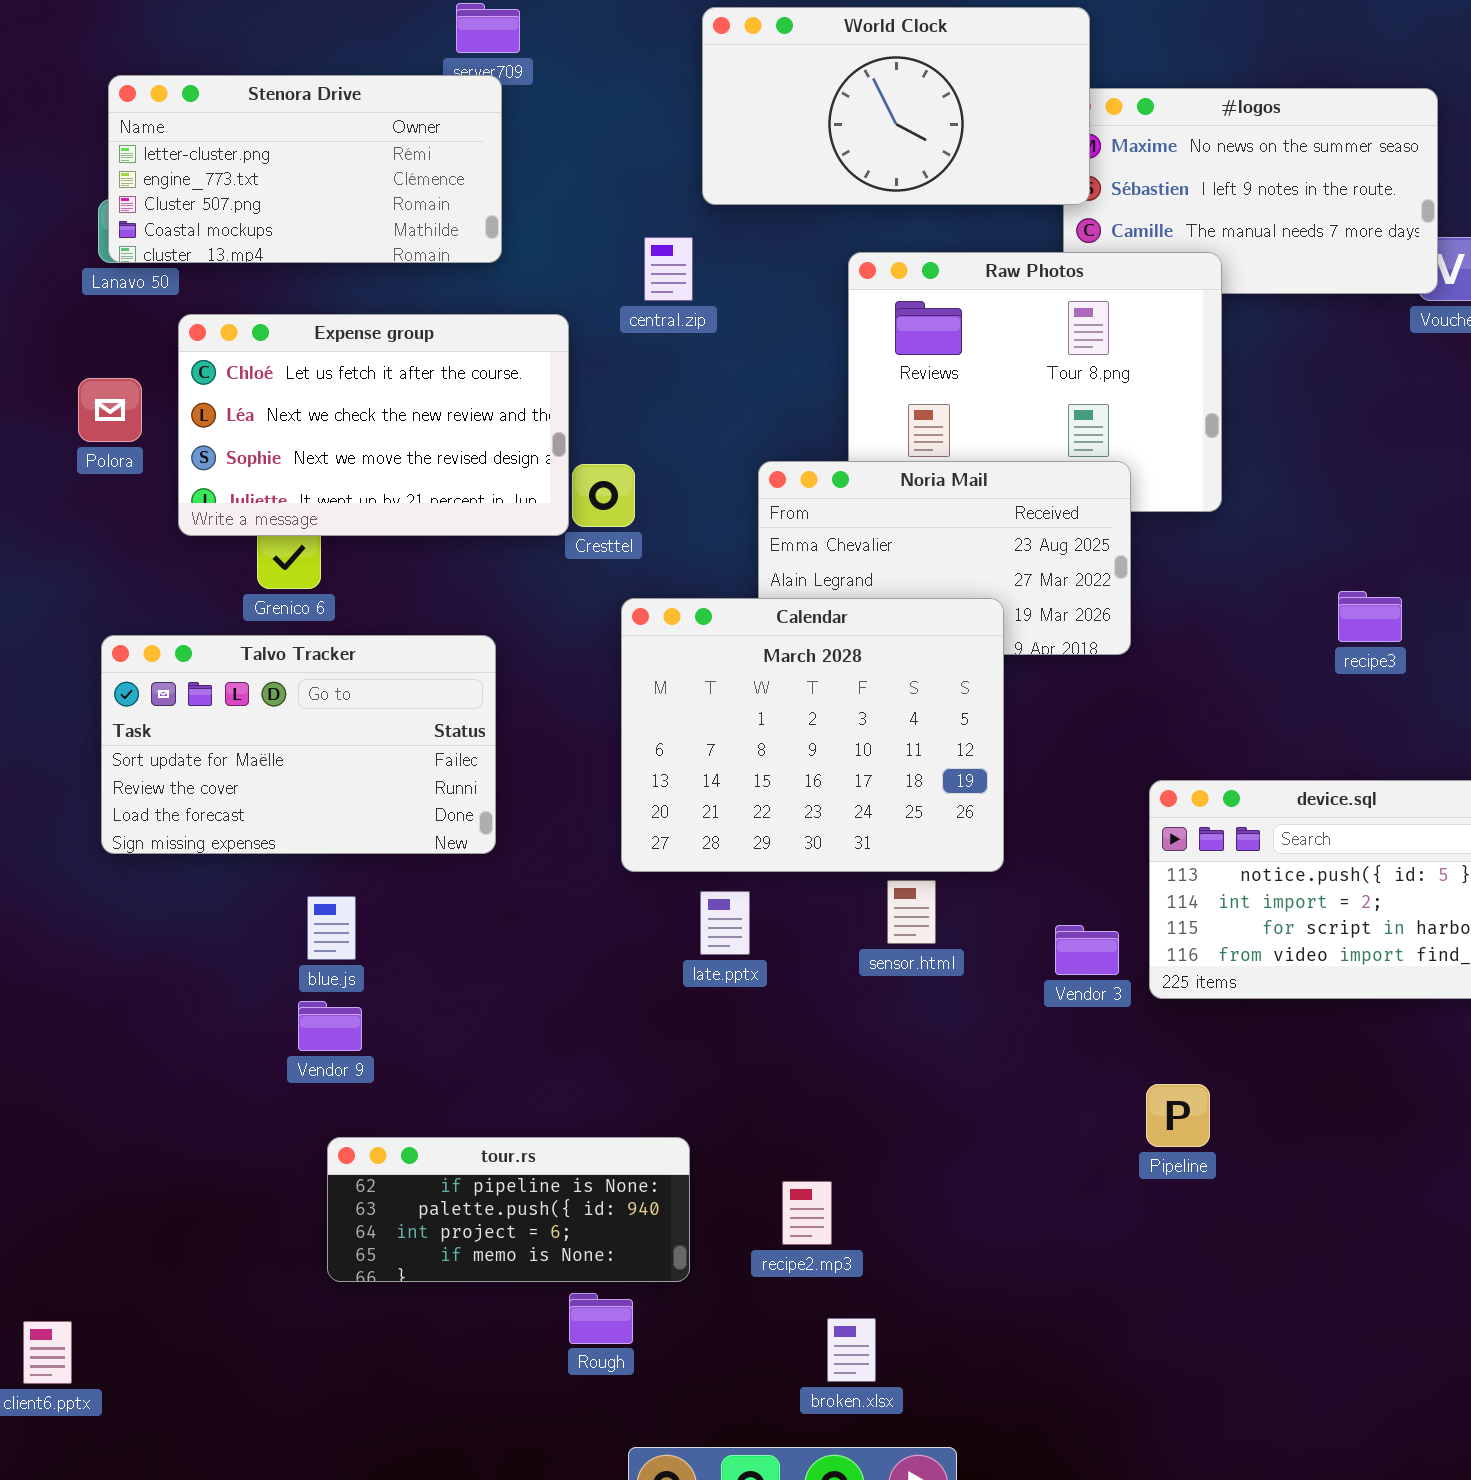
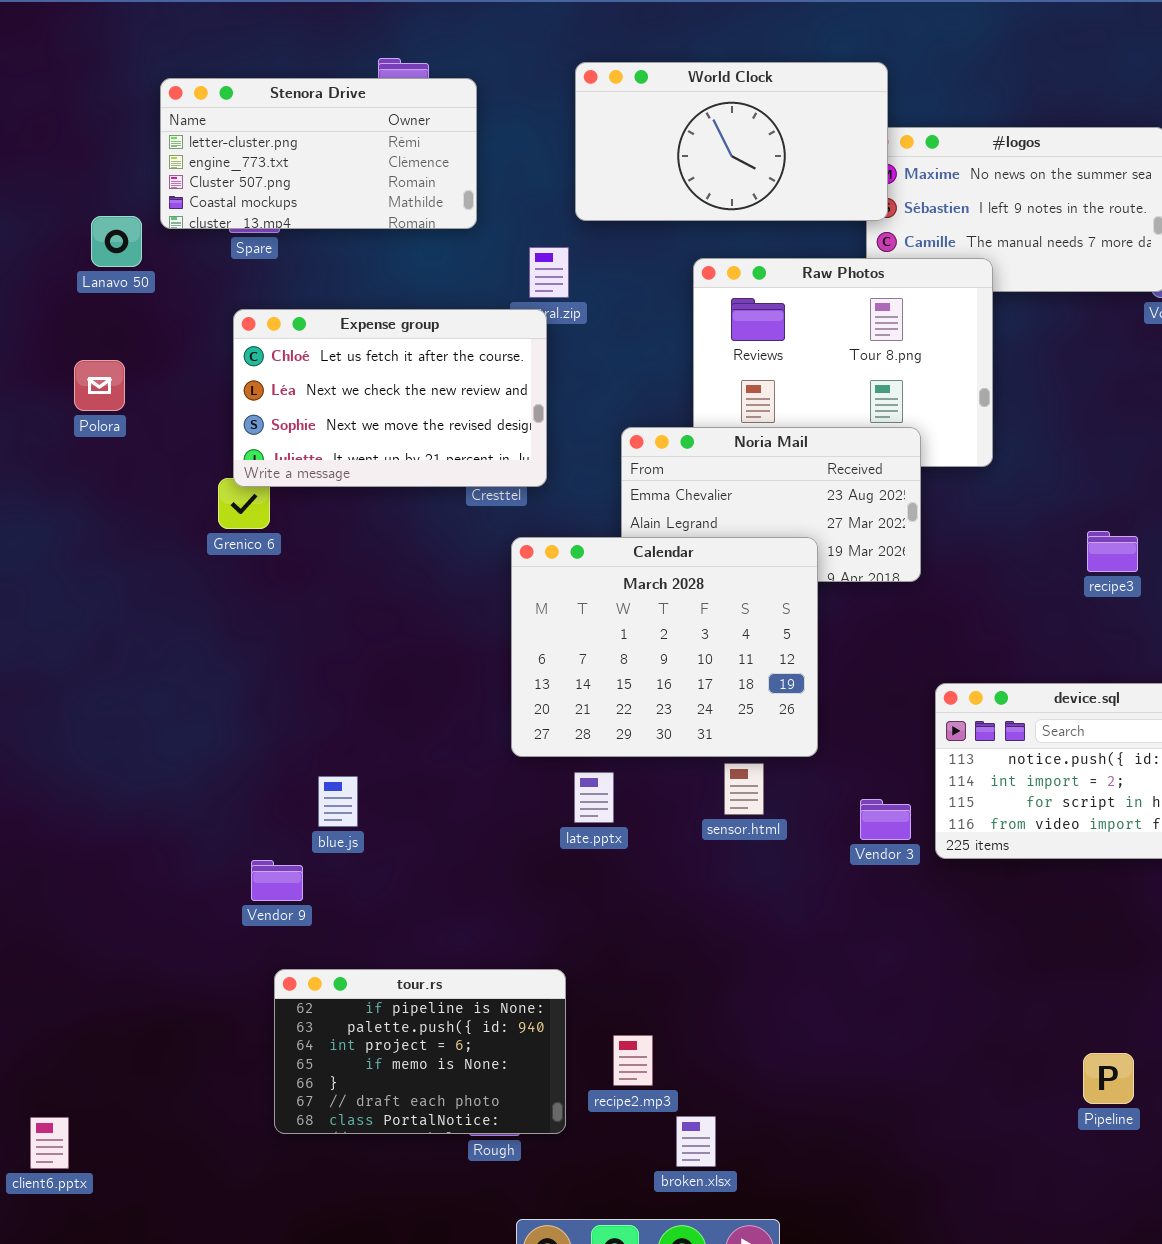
Stenora Drive: [108,75,502,263] -> [160,78,477,229], moved
Expense group: [178,314,569,536] -> [233,309,547,487], moved
Talvo Tracker: [101,635,496,854] -> none, closed
blue.js: [307,896,356,960] -> [318,776,358,827], moved
Pipeline: [1146,1084,1210,1147] -> [1083,1053,1134,1104], moved
tour.rs: [327,1137,690,1282] -> [274,969,566,1134], resized
recipe2.mp3: [782,1181,832,1245] -> [613,1035,653,1086], moved

